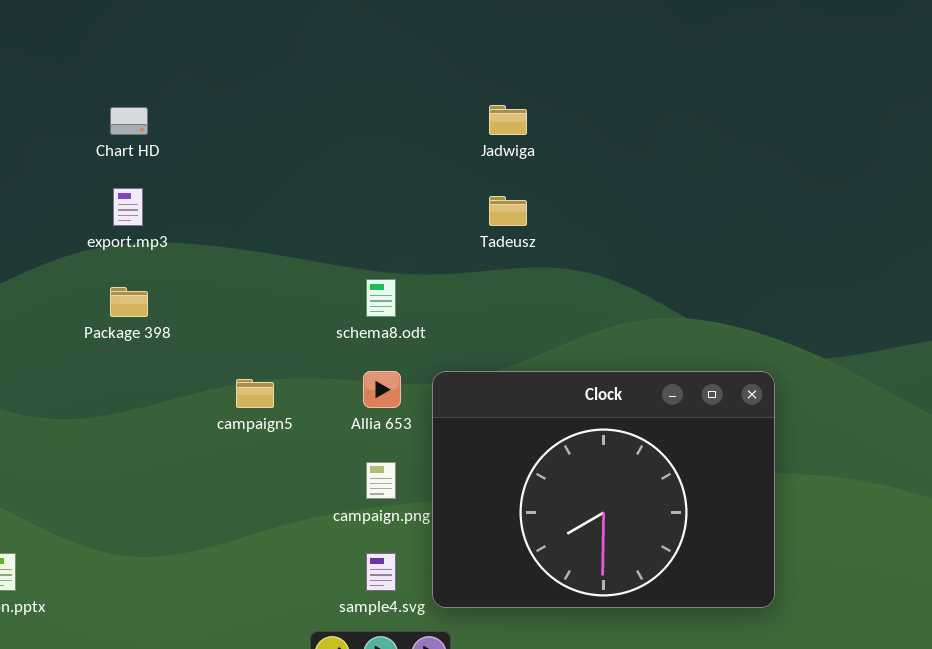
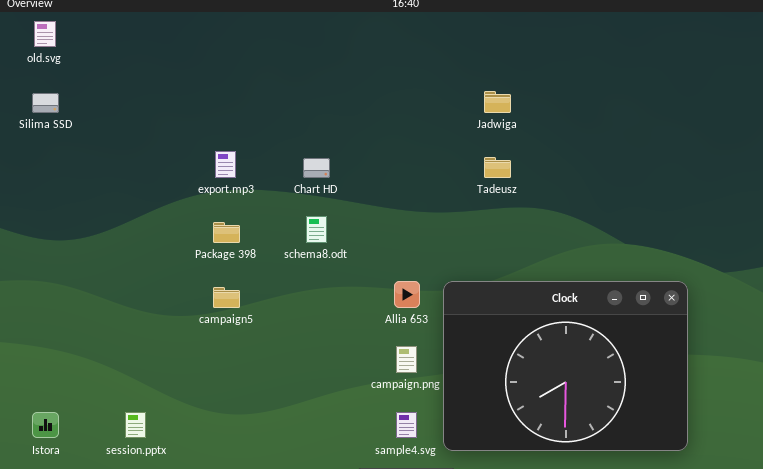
Chart HD: [110,107,148,135] -> [303,158,330,178], moved
schema8.odt: [366,279,396,317] -> [306,216,327,243], moved
campaign5: [236,379,274,408] -> [213,287,240,308], moved

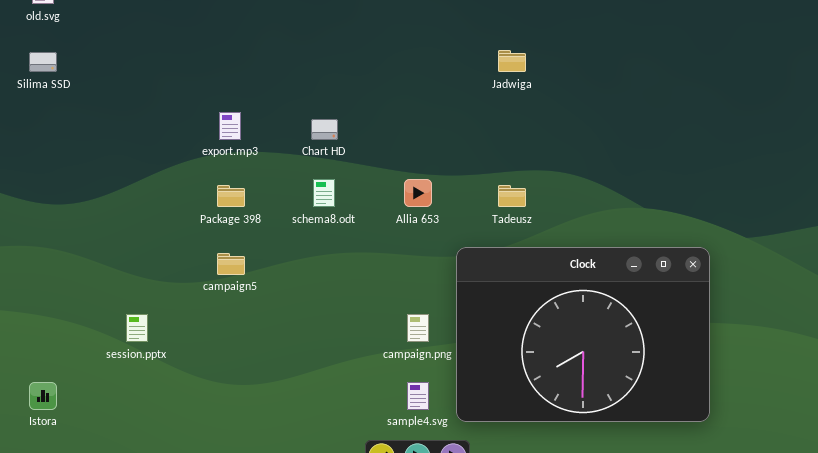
Tadeusz: [484,157,511,178] -> [498,185,526,207], moved
Allia 653: [394,281,420,308] -> [404,179,432,207], moved
session.pptx: [125,412,146,438] -> [126,314,148,342], moved

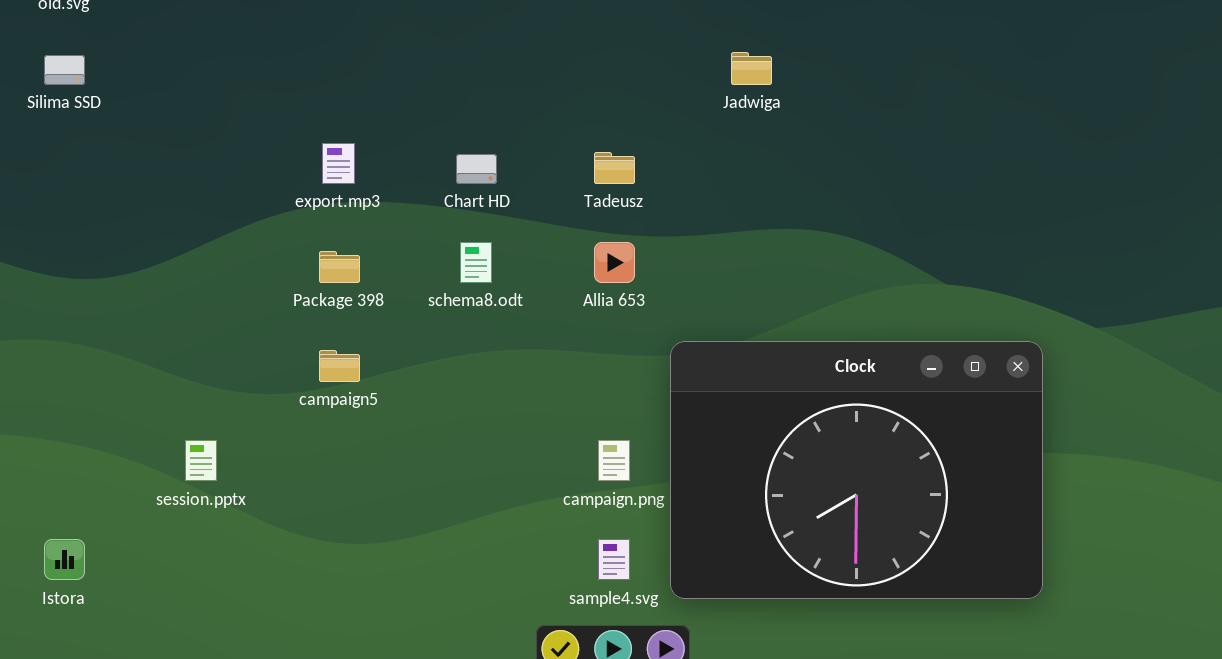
Tadeusz: [498,185,526,207] -> [594,152,635,184], moved

